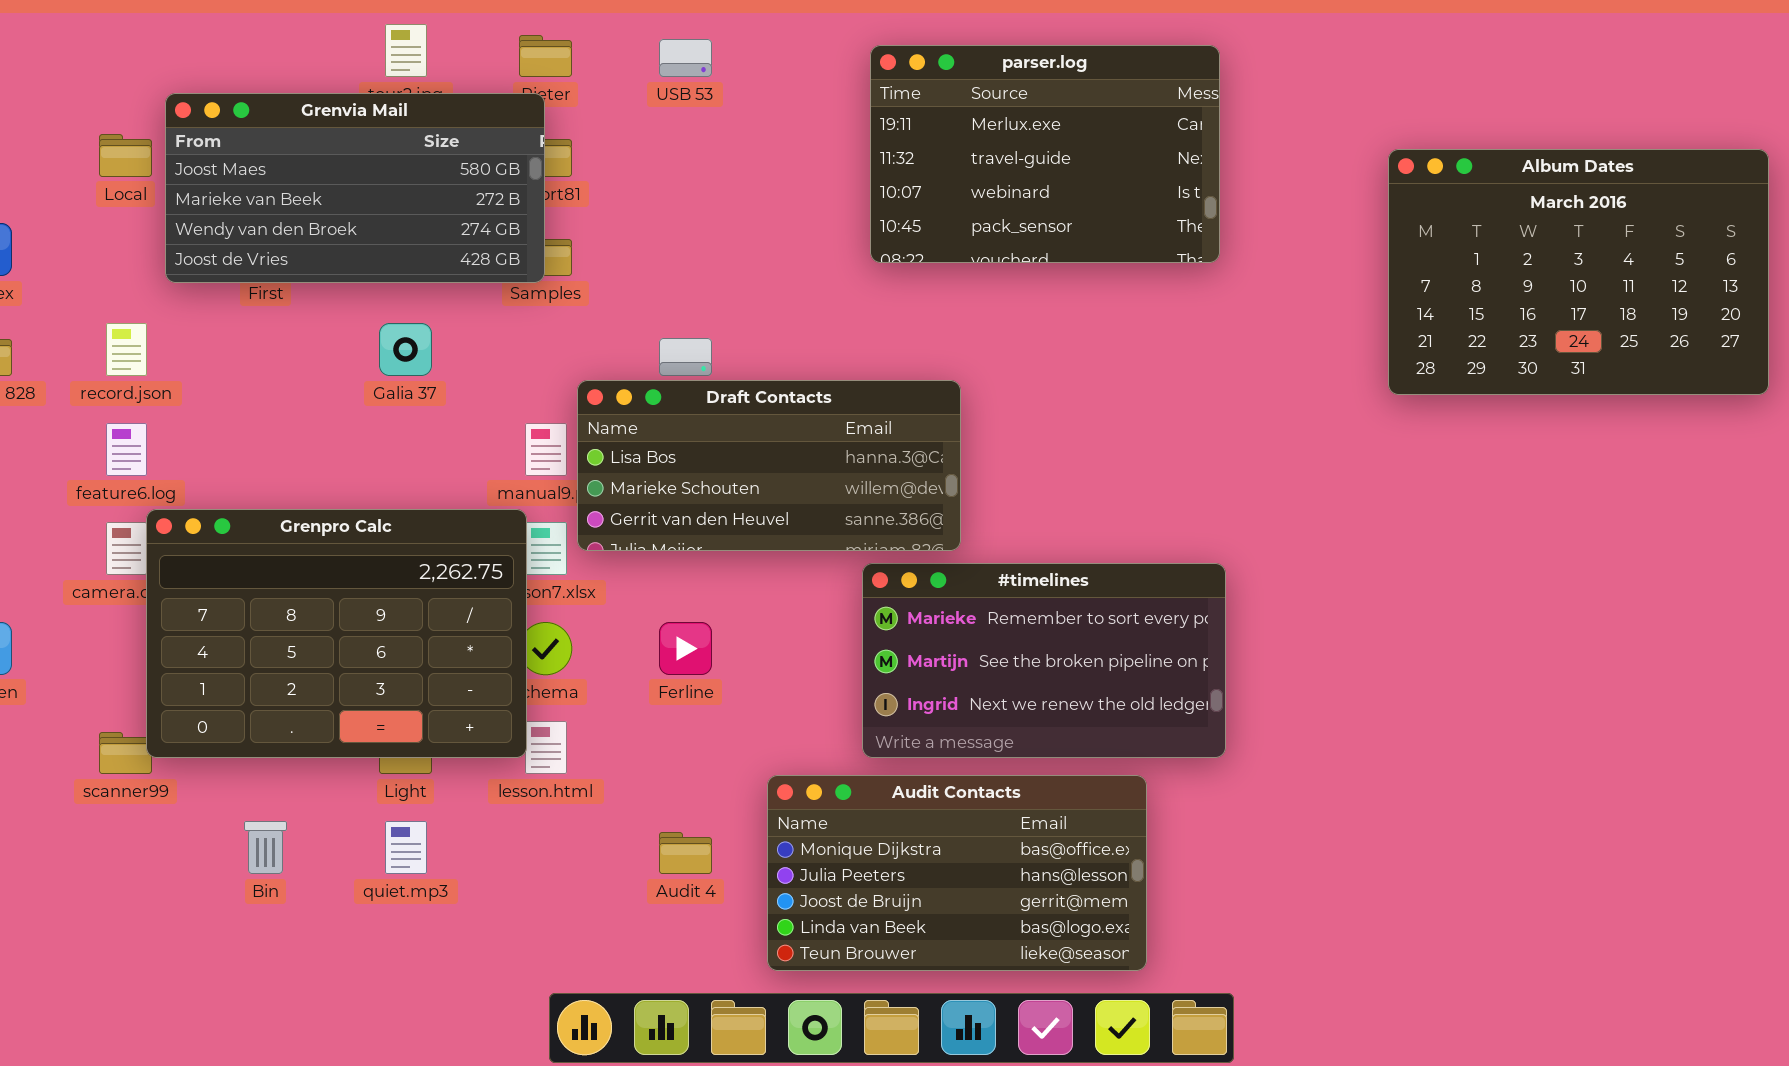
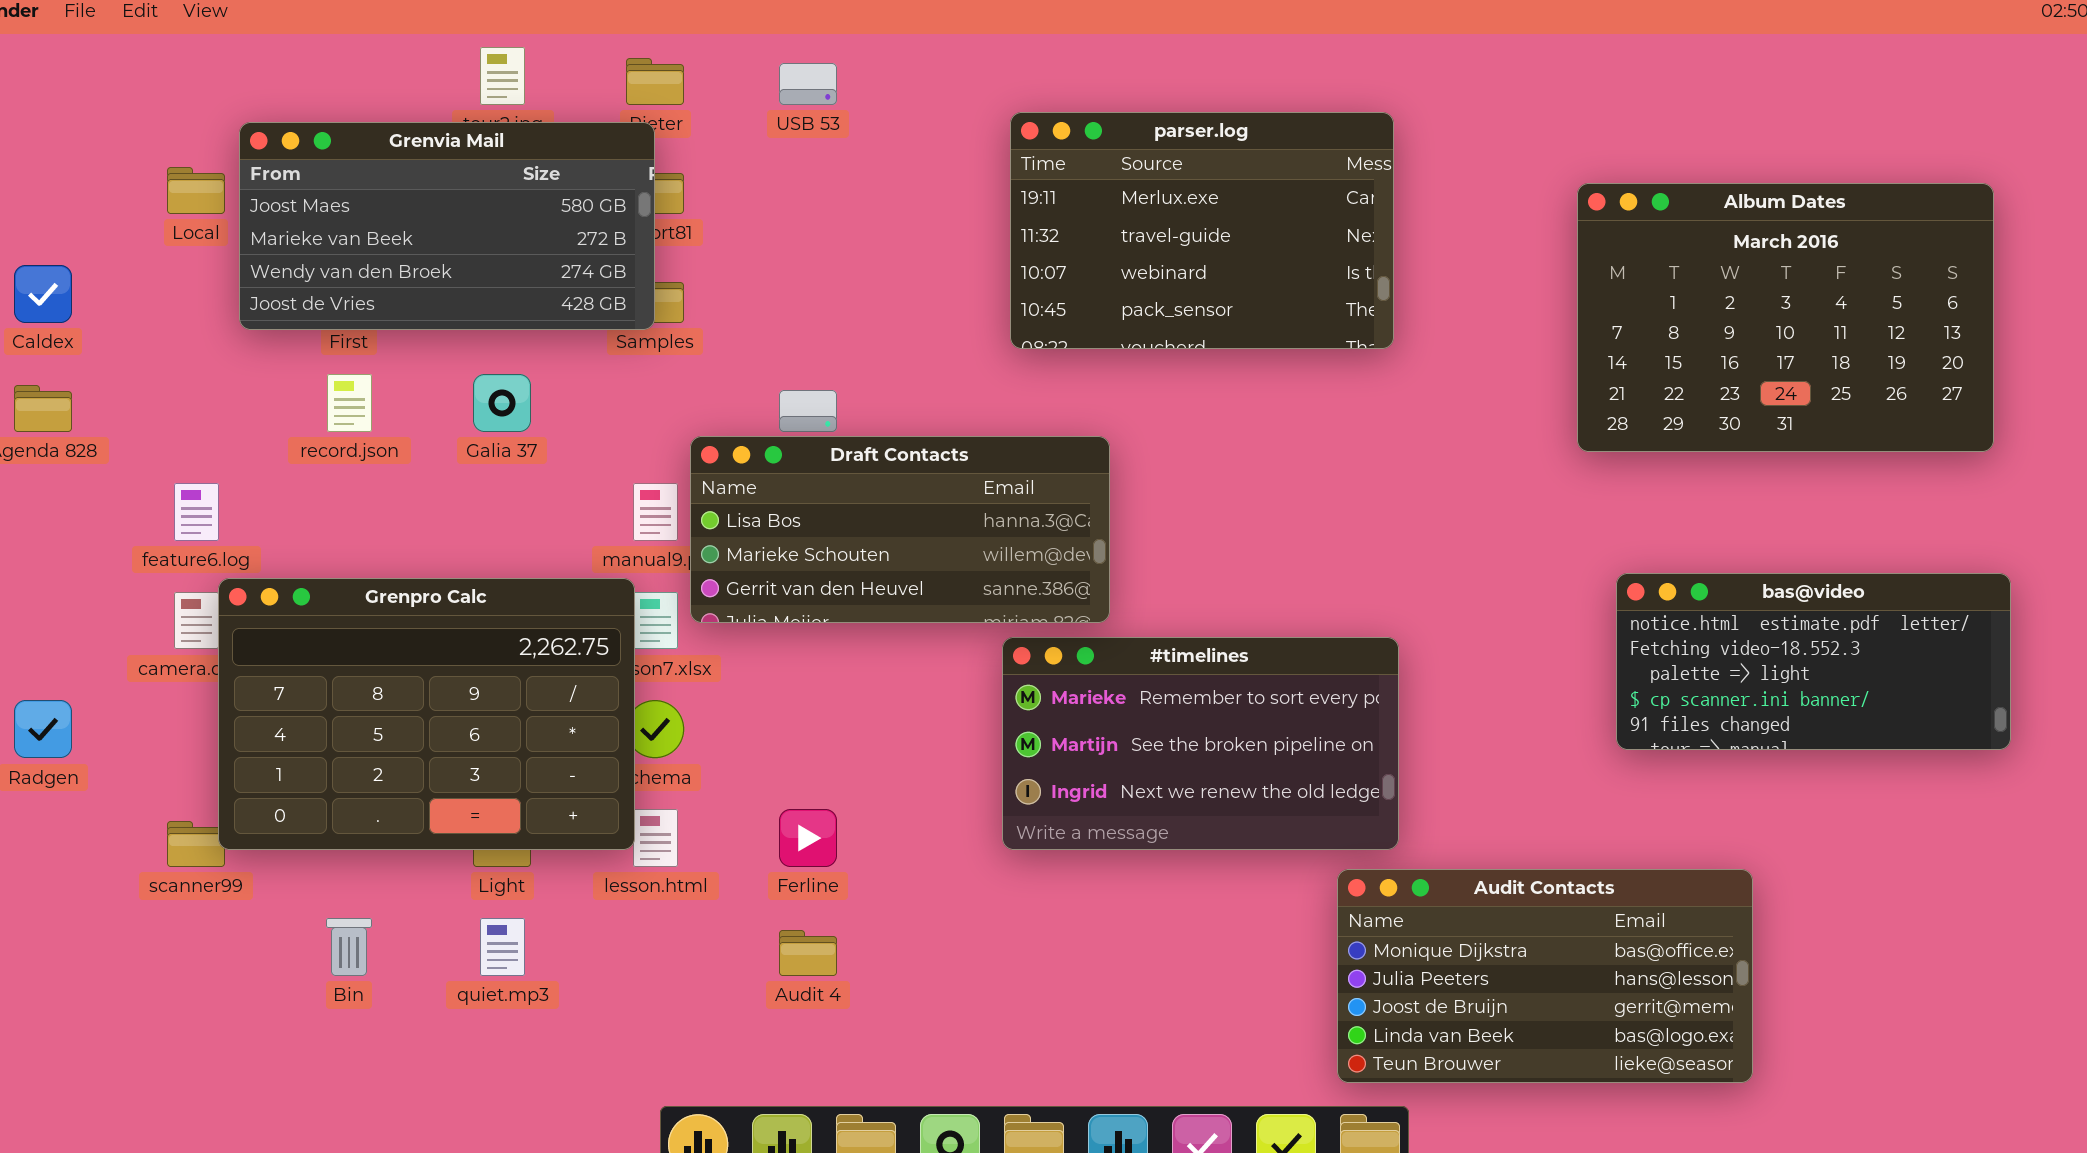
parser.log: [870,45,1220,263] -> [1010,112,1394,349], moved
record.json: [106,323,147,376] -> [327,374,372,432], moved
bas@video: none -> [1616,573,2011,750], opened
Ferline: [659,622,712,675] -> [779,809,837,867], moved
Audit Contacts: [767,775,1147,971] -> [1337,869,1753,1083], moved

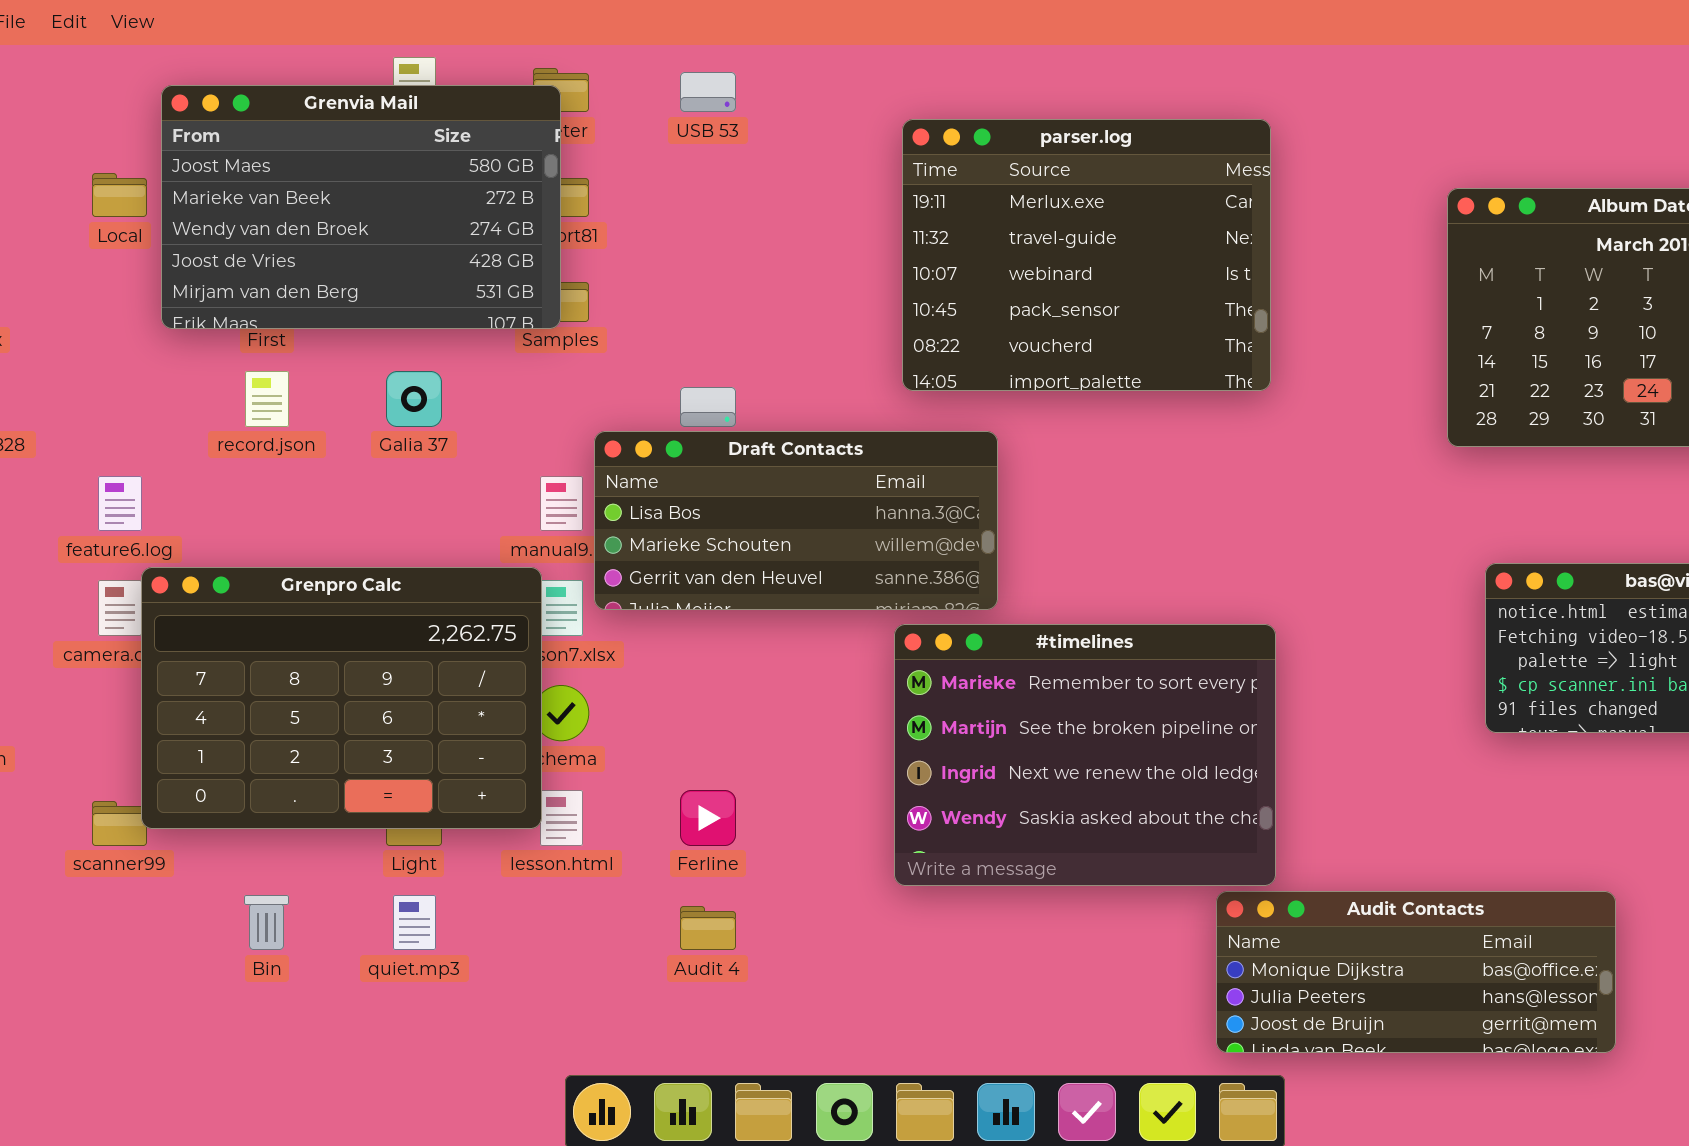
parser.log: [1010,112,1394,349] -> [902,119,1271,391], resized
Grenvia Mail: [239,122,655,330] -> [161,85,561,329], resized
#timelines: [1002,637,1399,850] -> [894,624,1276,886], resized
Audit Contacts: [1337,869,1753,1083] -> [1216,891,1616,1053], resized

